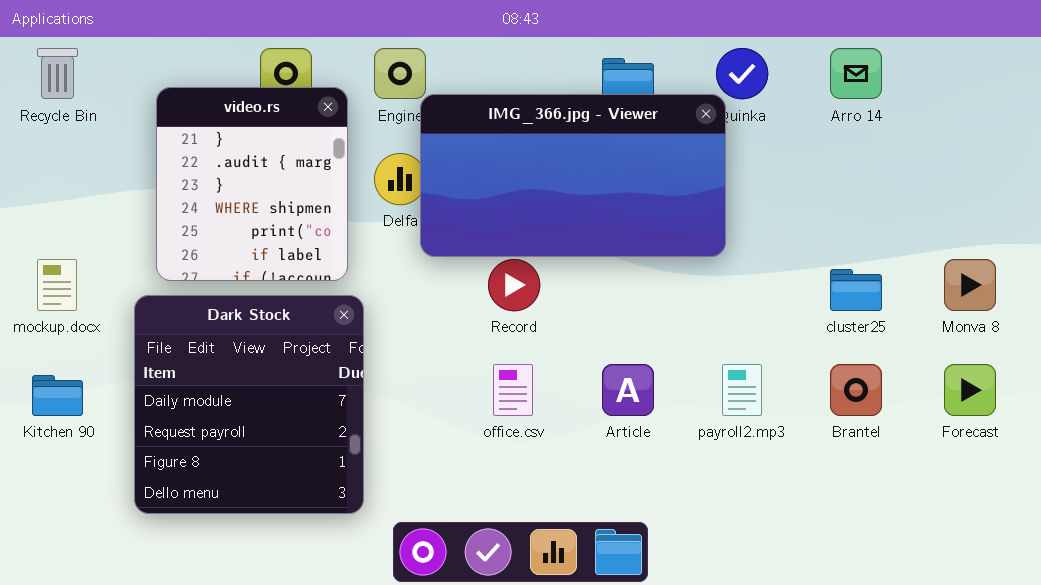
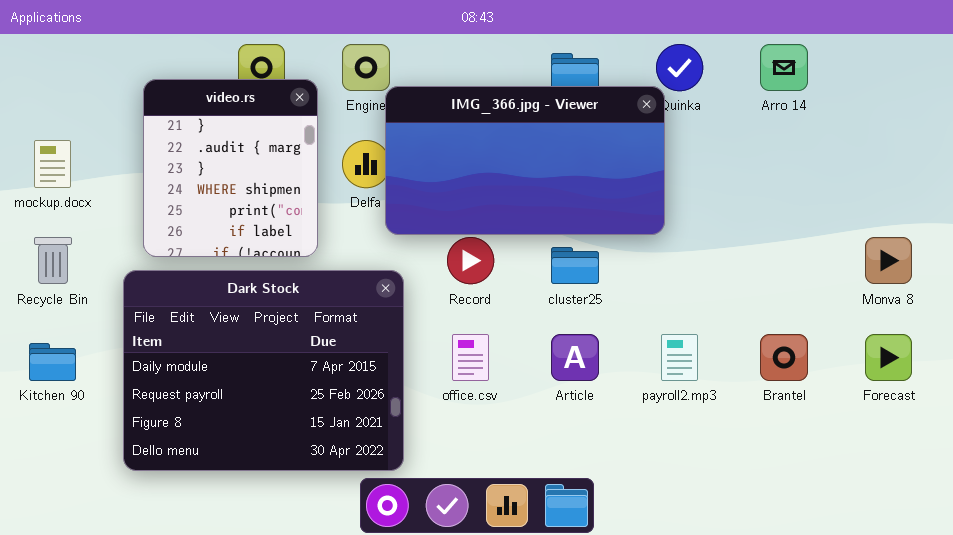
Recycle Bin: [37,48,78,99] -> [34,237,72,284], moved
mockup.docx: [37,259,77,311] -> [34,140,71,188], moved
cluster25: [830,269,882,311] -> [551,247,599,284], moved
Dark Stock: [134,295,364,514] -> [123,270,404,471], resized

